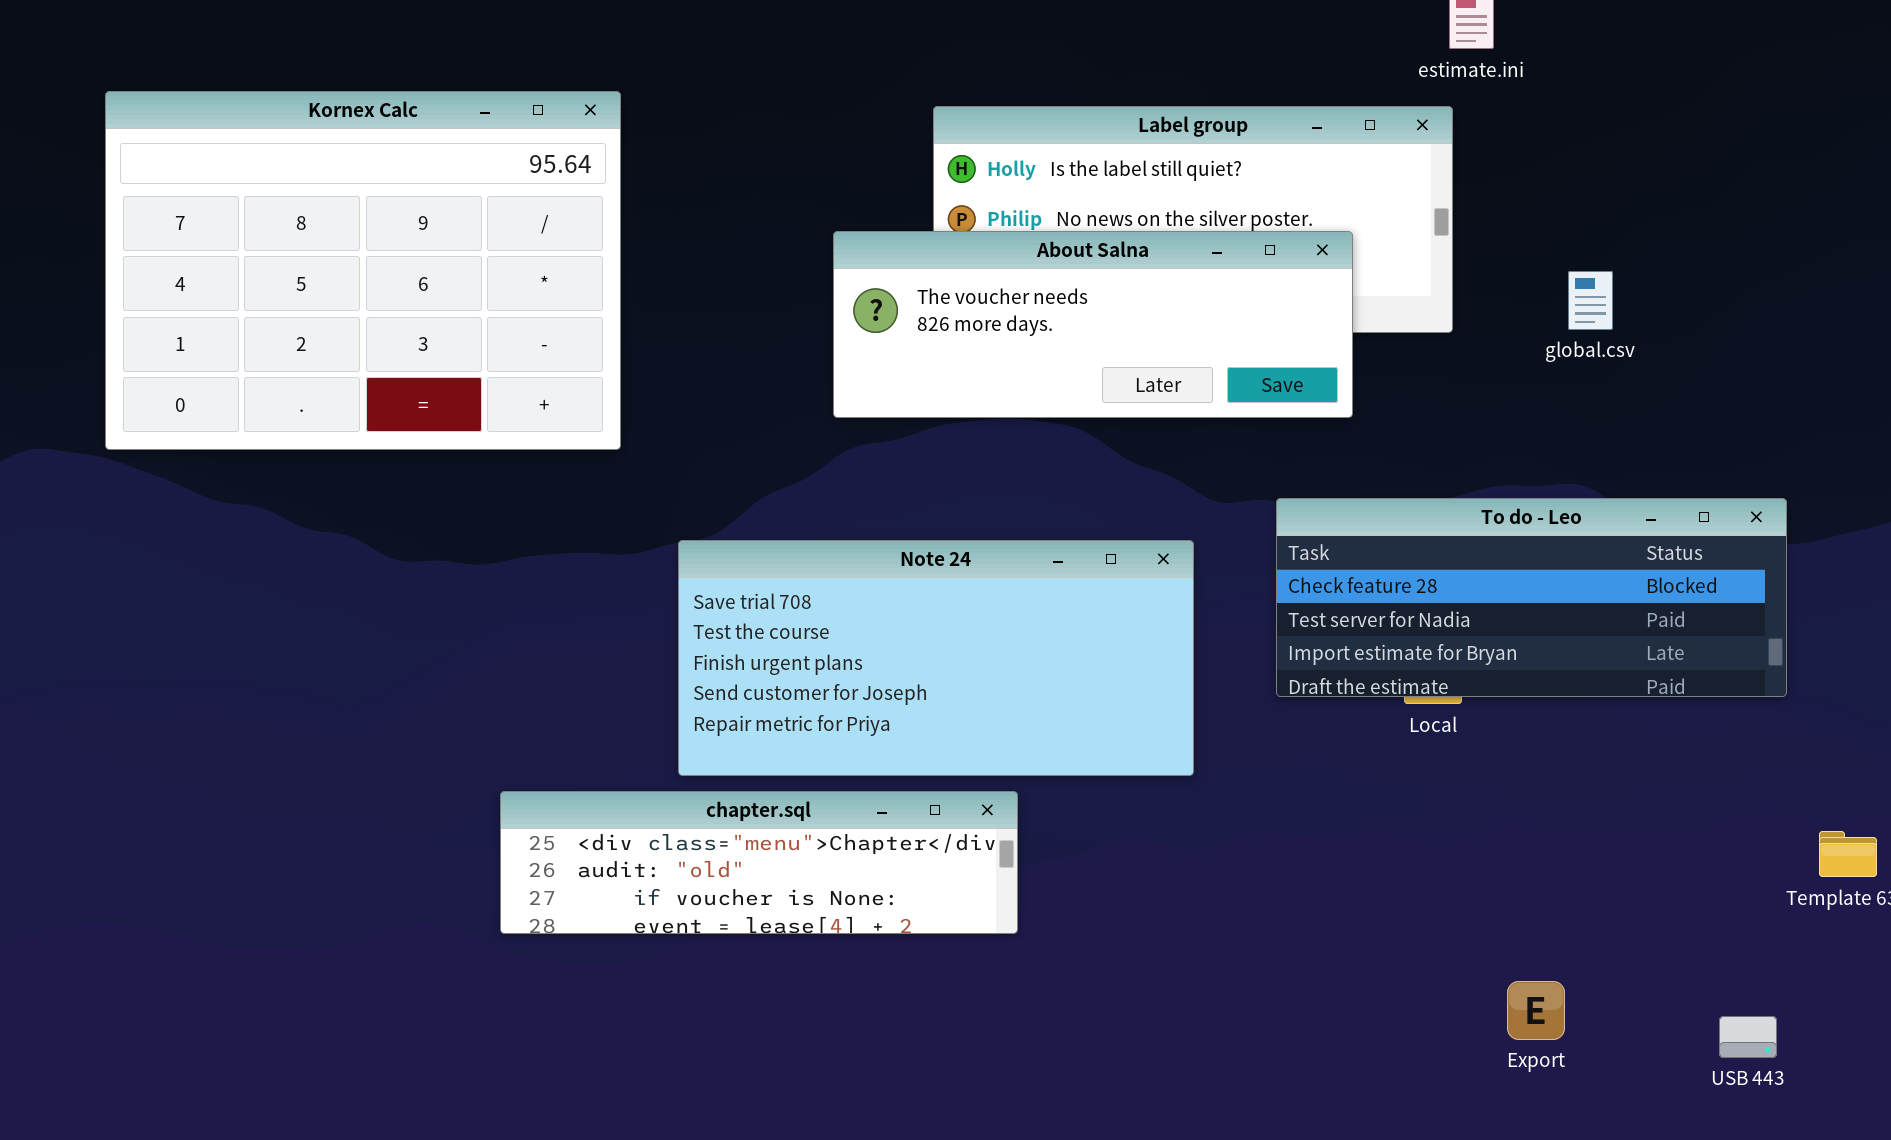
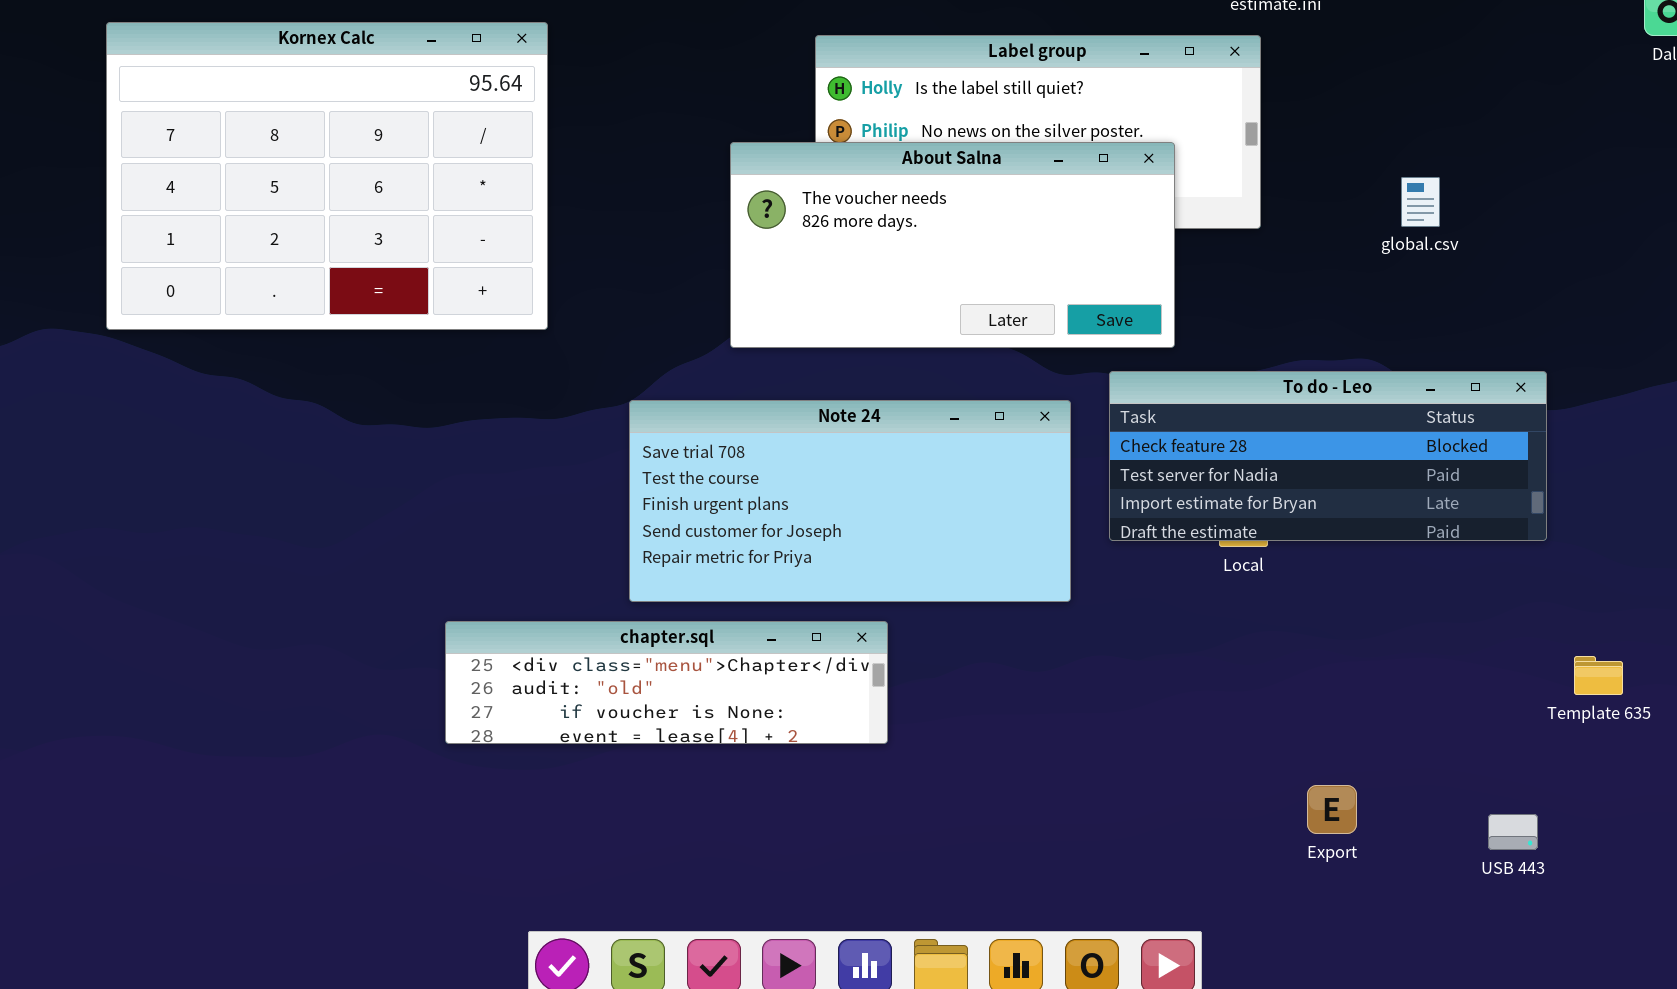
About Salna: [833,231,1353,418] -> [730,142,1175,348], resized
global.csv: [1568,271,1613,330] -> [1401,177,1440,227], moved
Note 24: [678,540,1194,776] -> [629,400,1071,602], moved

